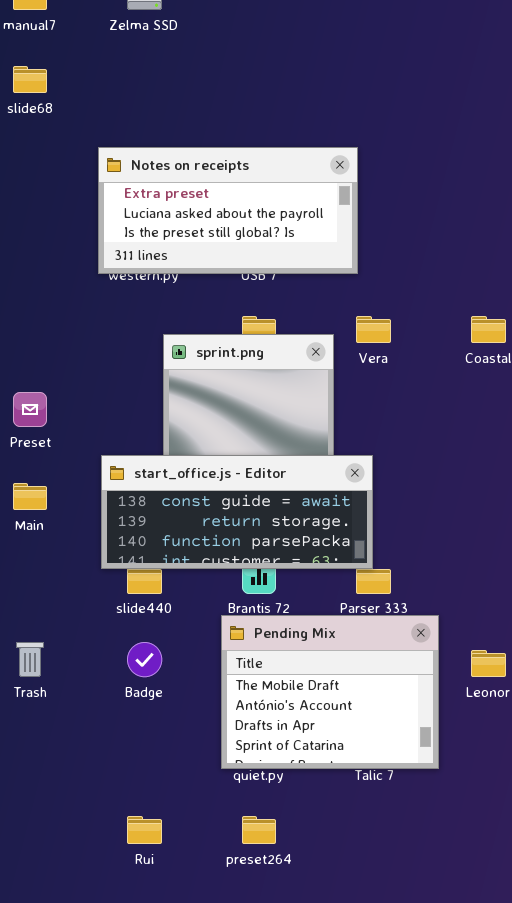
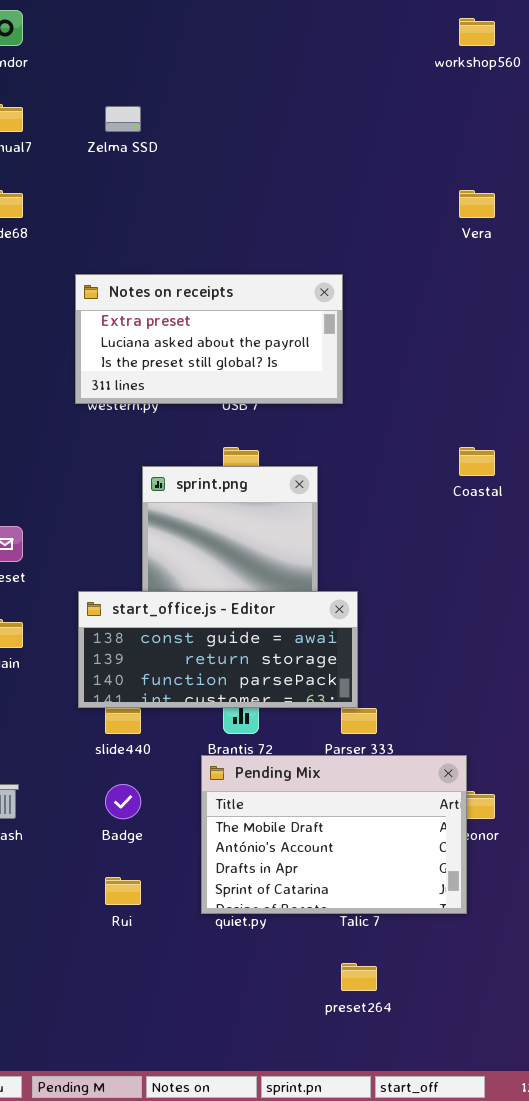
Vera: [356,316,391,343] -> [459,190,495,218], moved
Pending Mix: [221,615,439,769] -> [201,755,467,914], resized
Rui: [127,816,162,844] -> [105,877,141,905], moved
preset264: [242,816,276,844] -> [341,963,377,991], moved

